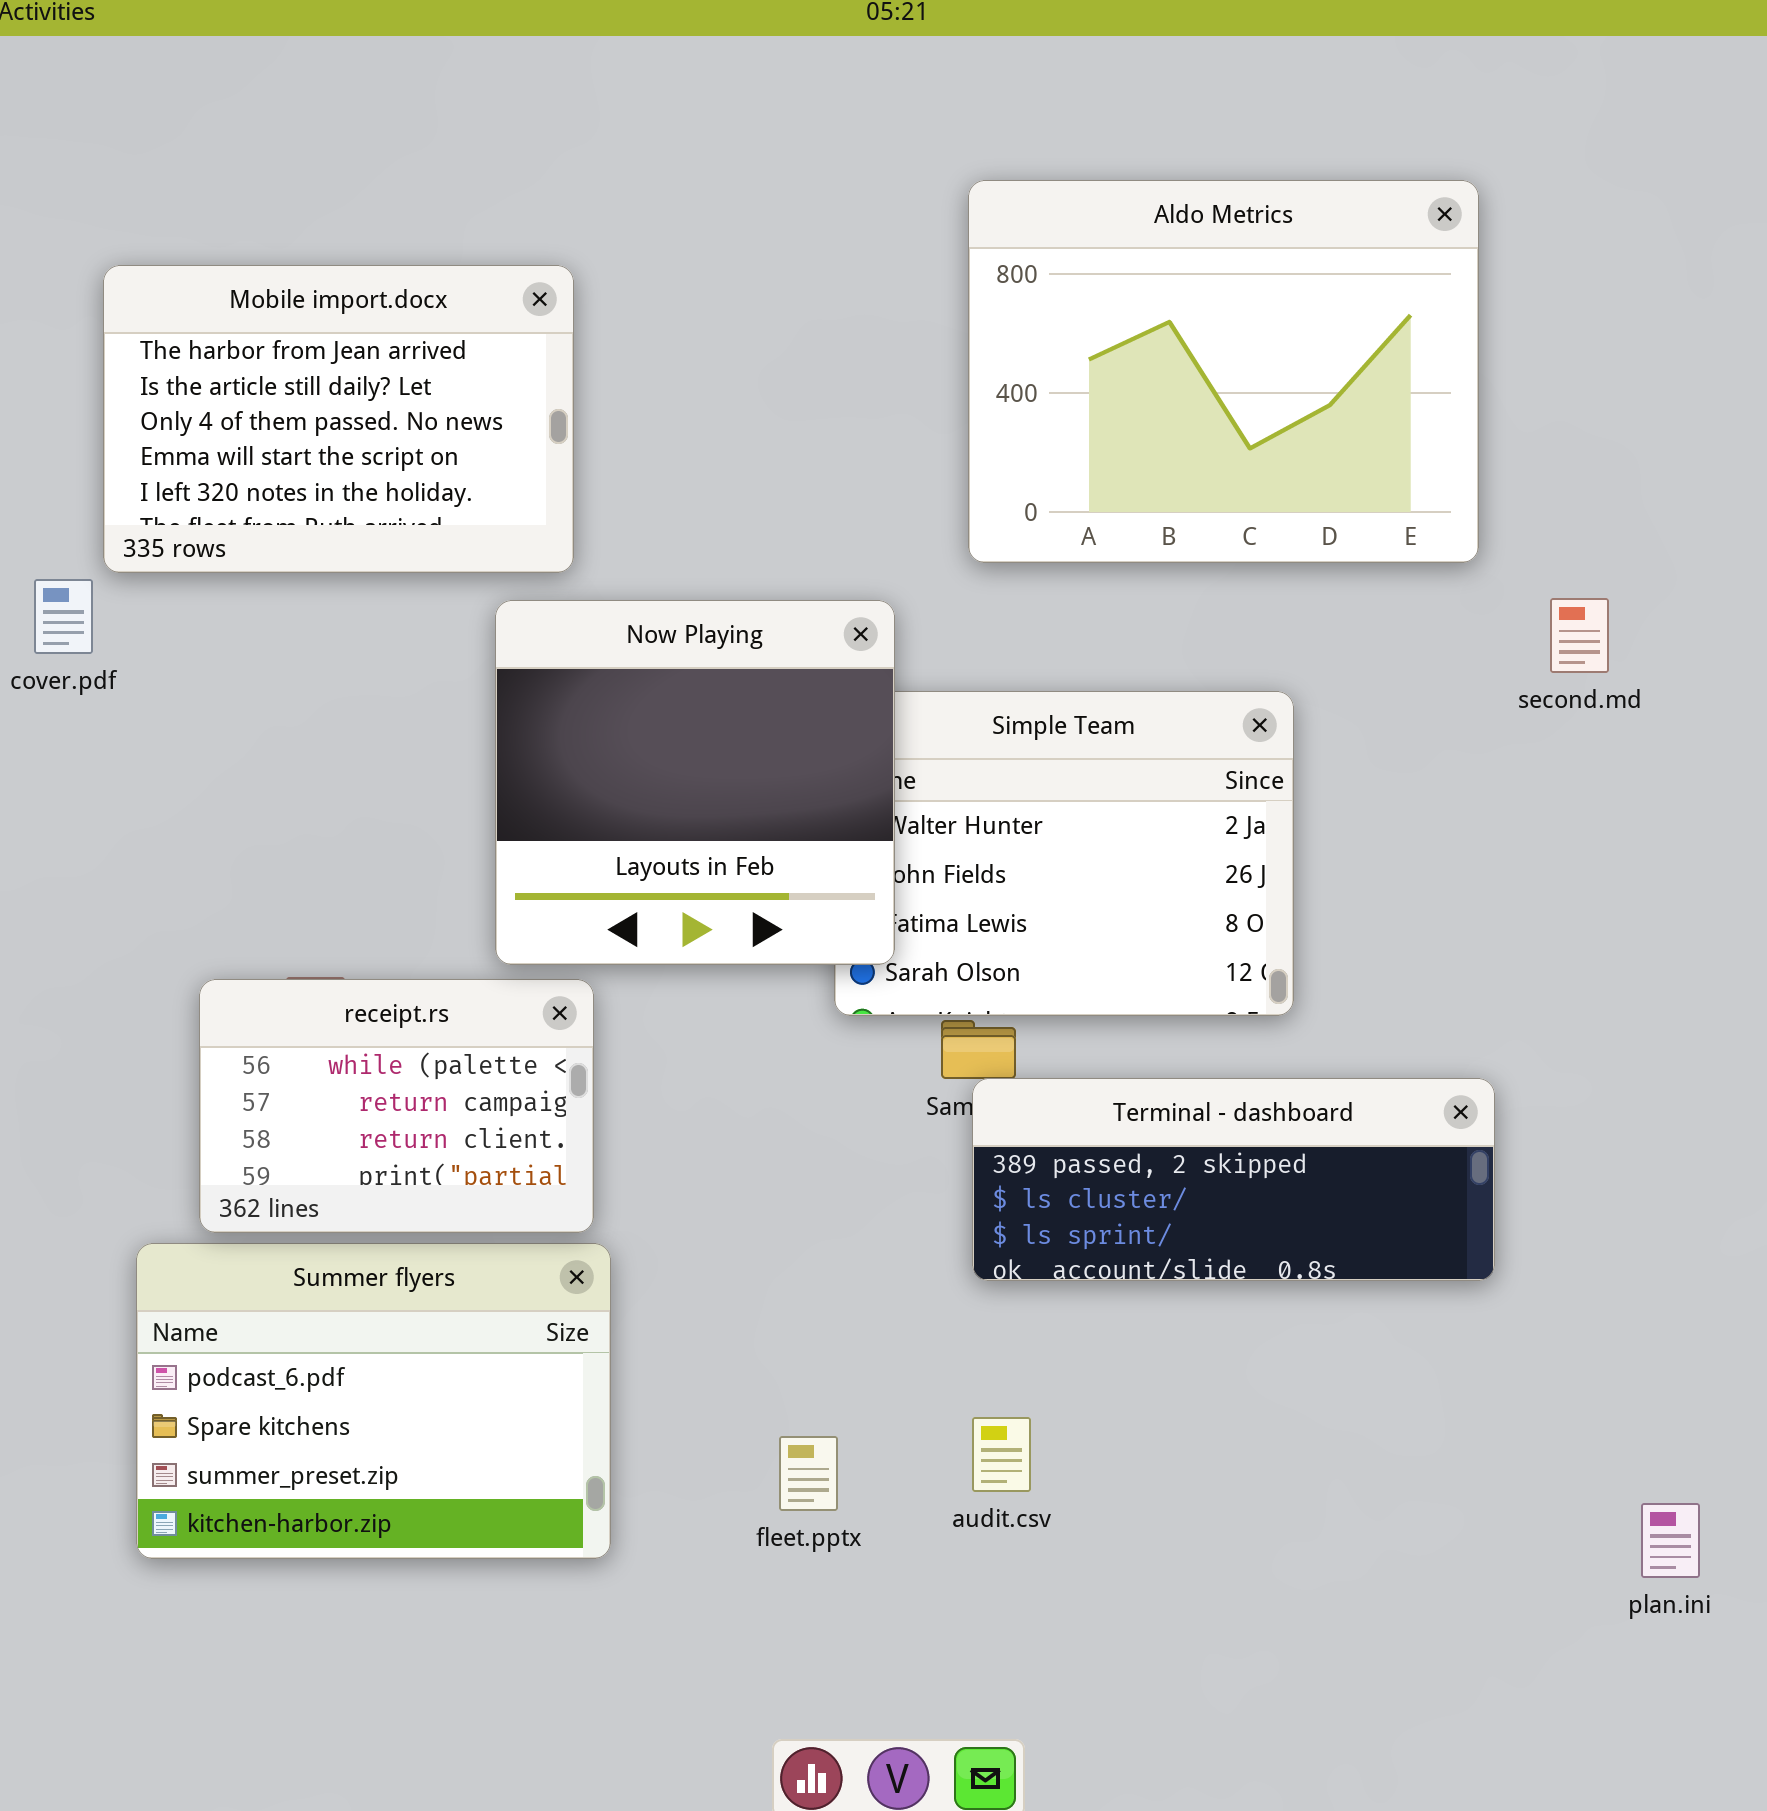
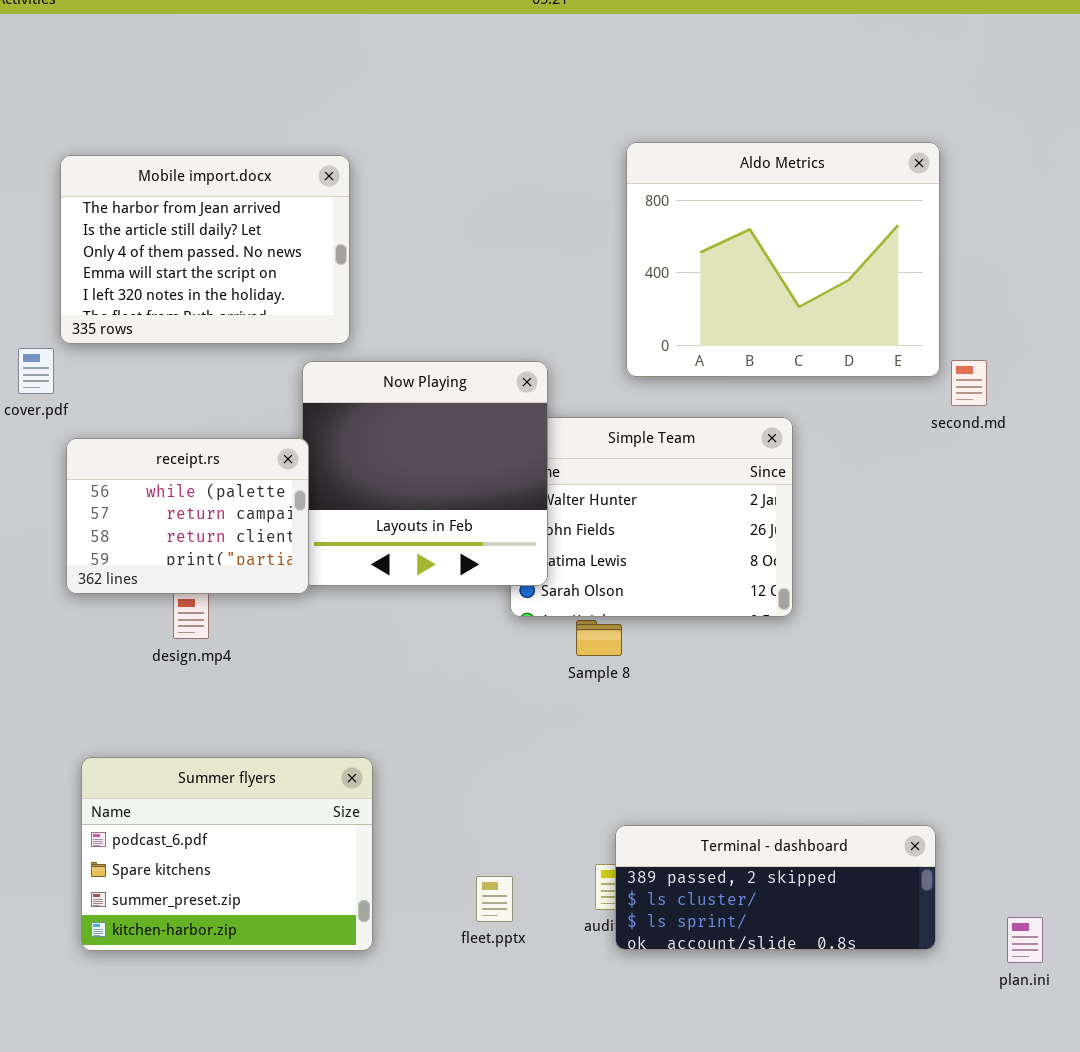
Aldo Metrics: [968,180,1479,563] -> [626,142,940,377], moved
receipt.rs: [199,979,594,1233] -> [66,438,309,594], moved
Terminal - dashboard: [972,1078,1495,1281] -> [615,825,936,950], moved

